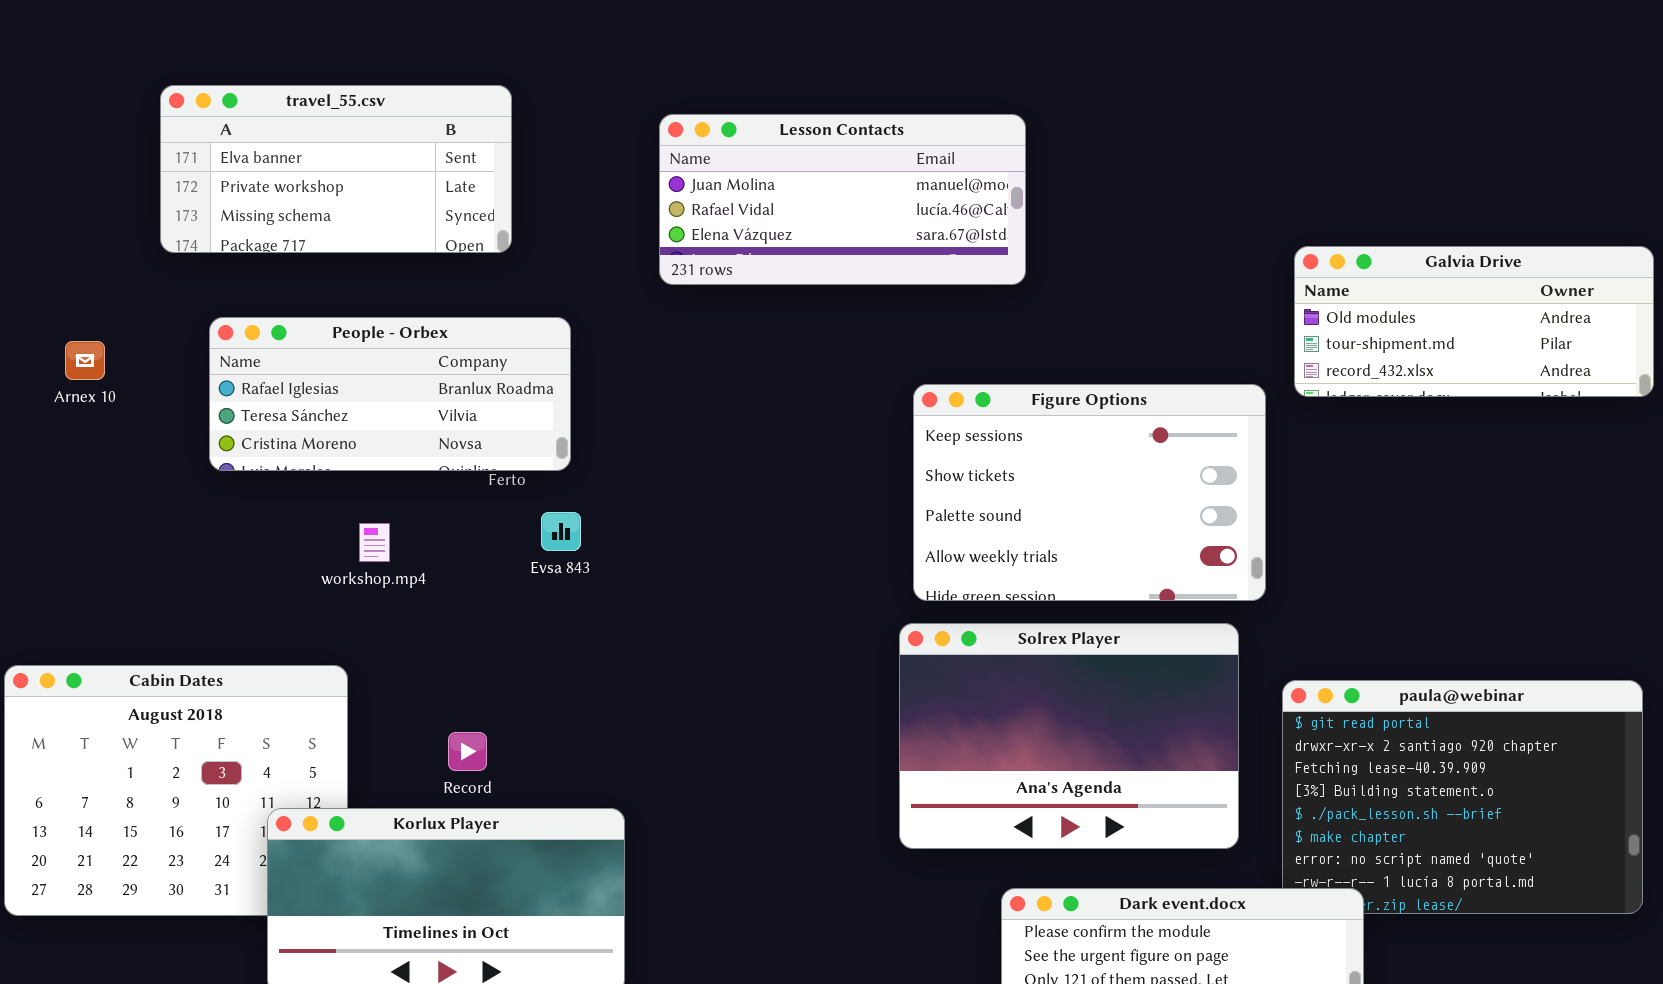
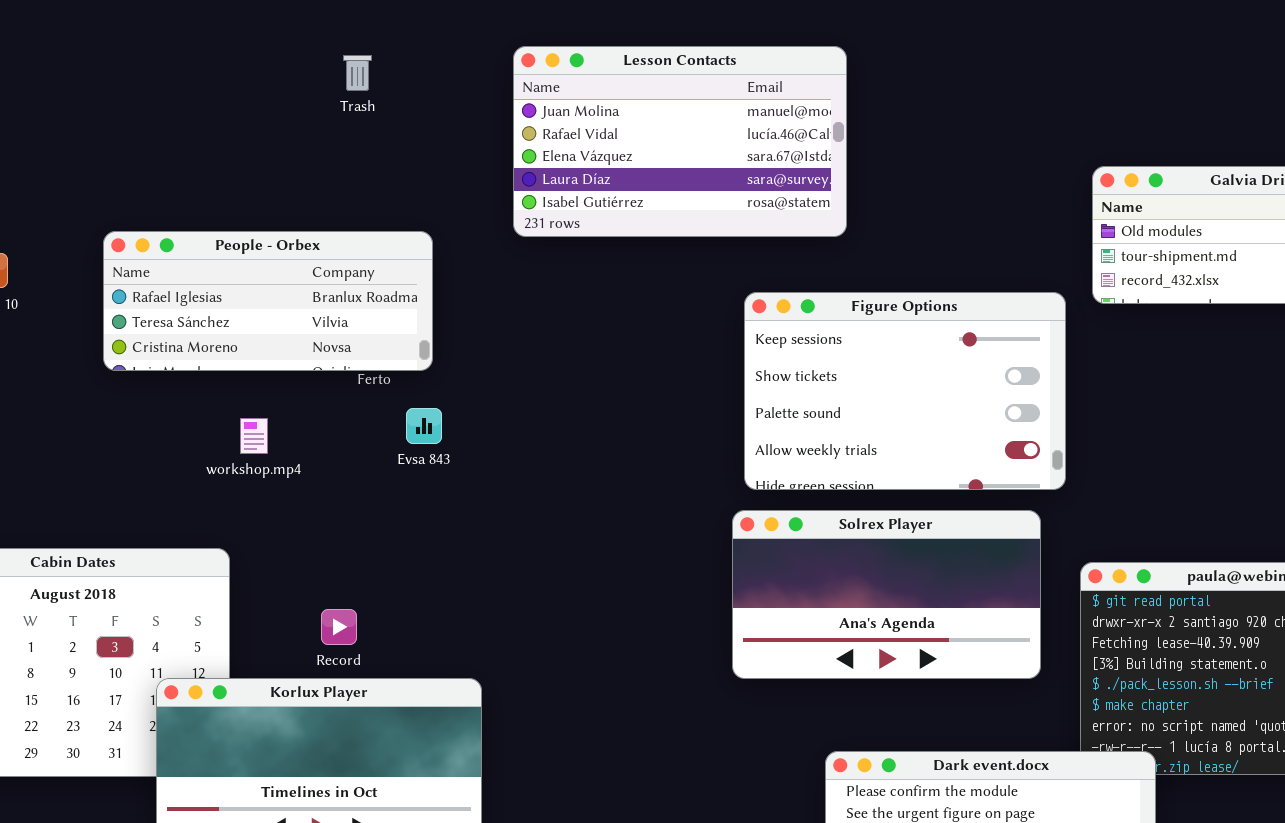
travel_55.csv: [160,85,512,253] -> none, closed
Lesson Contacts: [659,114,1026,285] -> [513,46,847,237], resized
Solrex Player: [899,623,1239,849] -> [732,510,1041,679], resized

